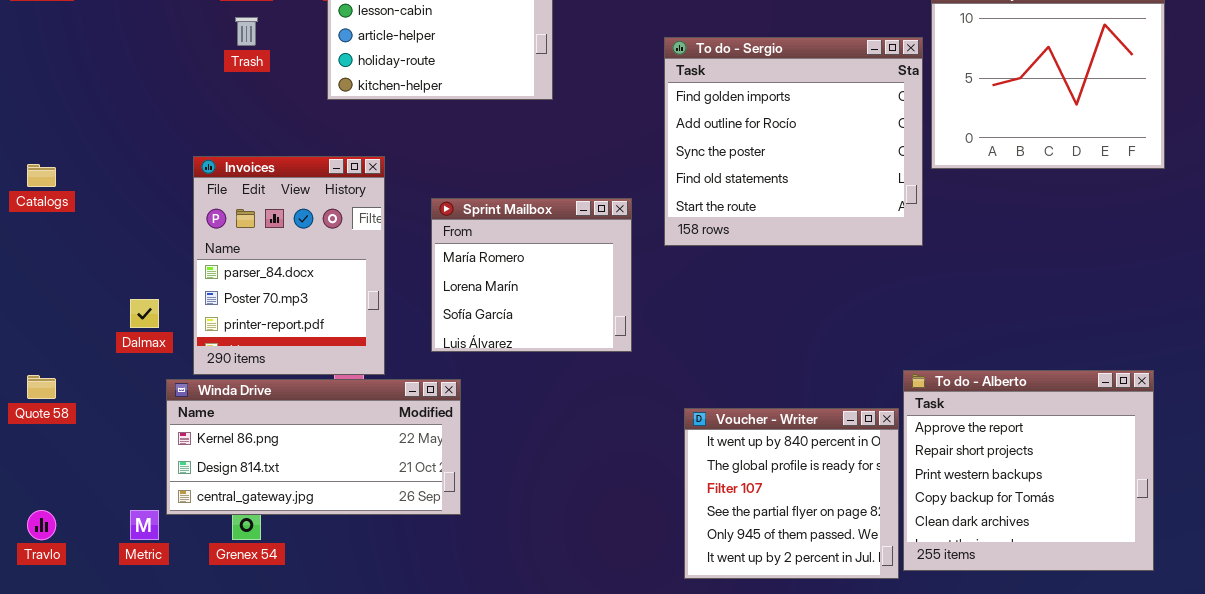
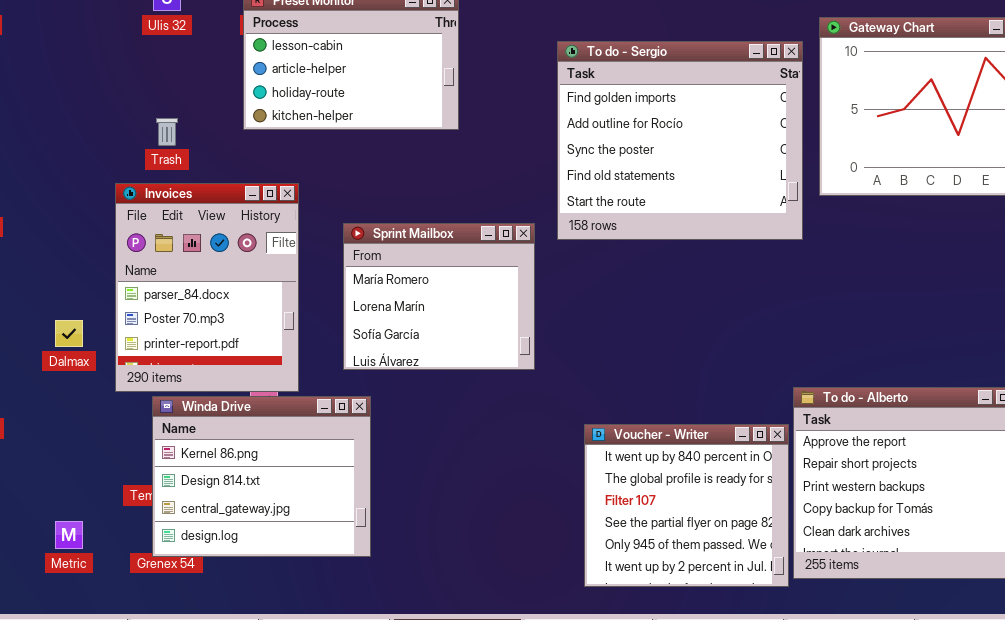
Trash: [235,17,258,46] -> [156,118,178,146], moved
To do - Sergio: [664,37,923,246] -> [557,41,803,240], moved
Winda Drive: [166,379,461,515] -> [152,396,371,557], resized

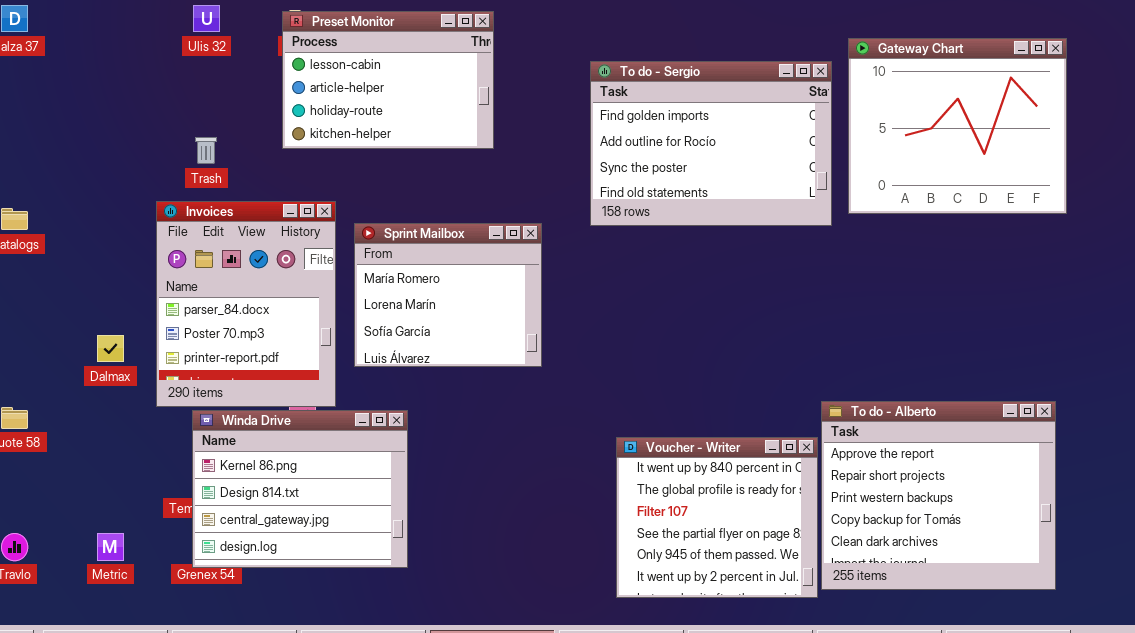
To do - Sergio: [557,41,803,240] -> [590,61,832,226], resized
Sprint Mailbox: [343,223,535,370] -> [354,223,542,367], moved

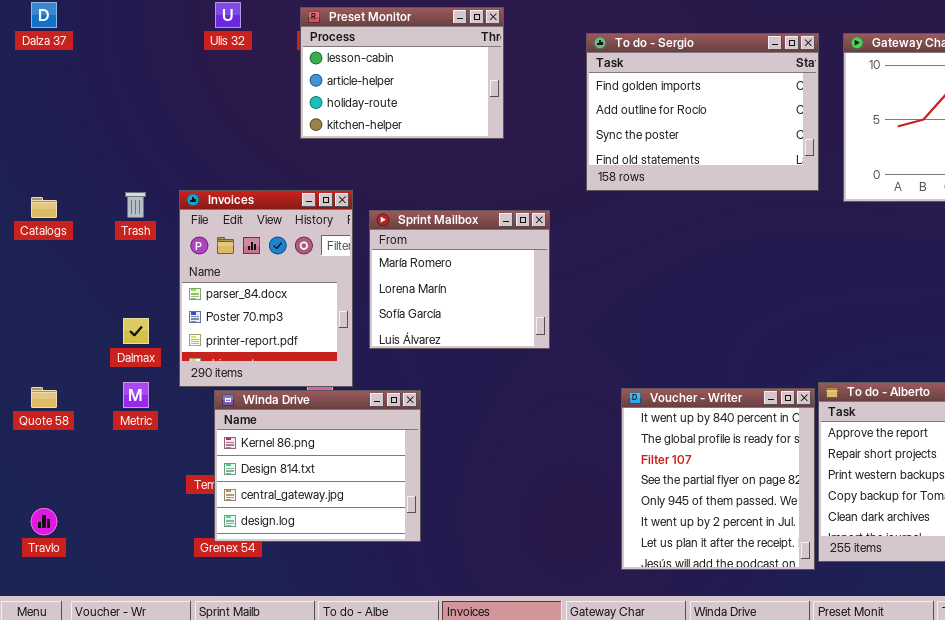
To do - Sergio: [590,61,832,226] -> [586,33,819,191], moved
Trash: [195,137,217,164] -> [125,192,146,218], moved
Voucher - Writer: [616,437,818,598] -> [621,388,815,570], resized
Metric: [97,533,124,561] -> [123,382,149,408], moved

